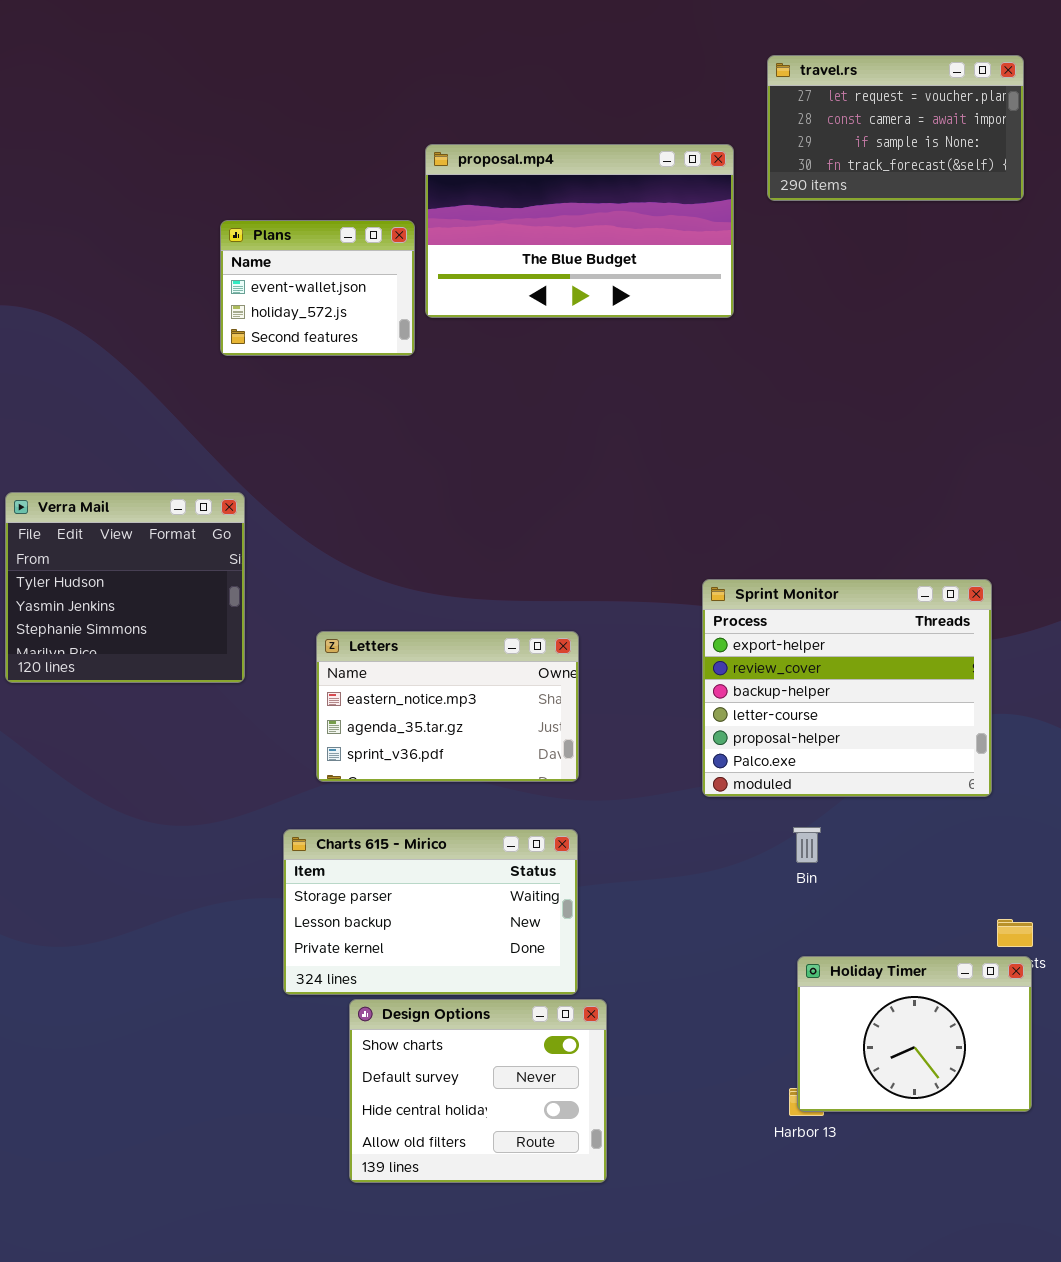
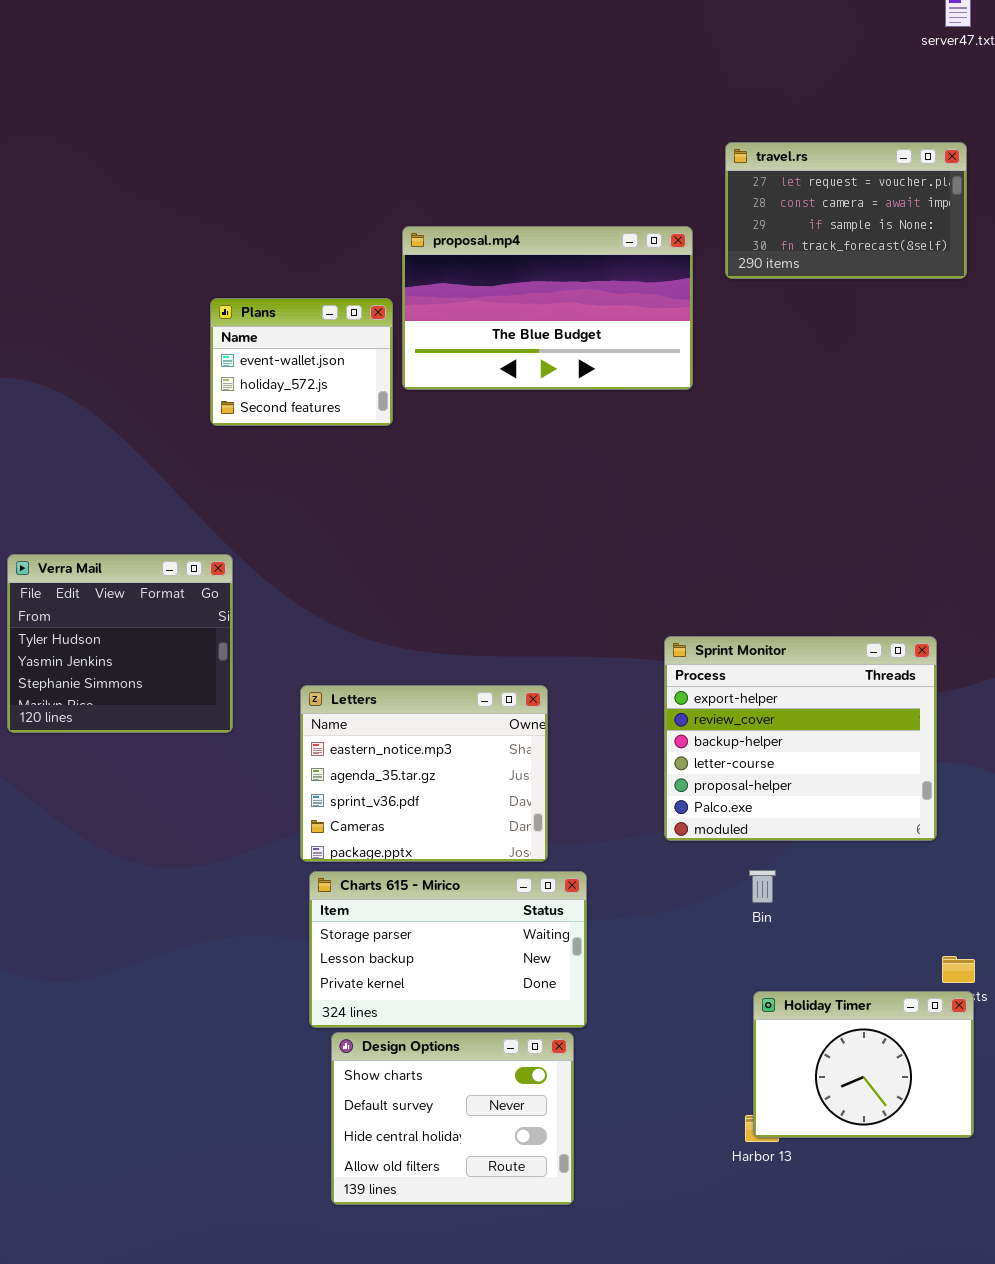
Letters: [316,631,579,782] -> [300,685,548,862], resized
Charts 615 - Mirico: [283,829,578,995] -> [309,871,587,1028], moved

